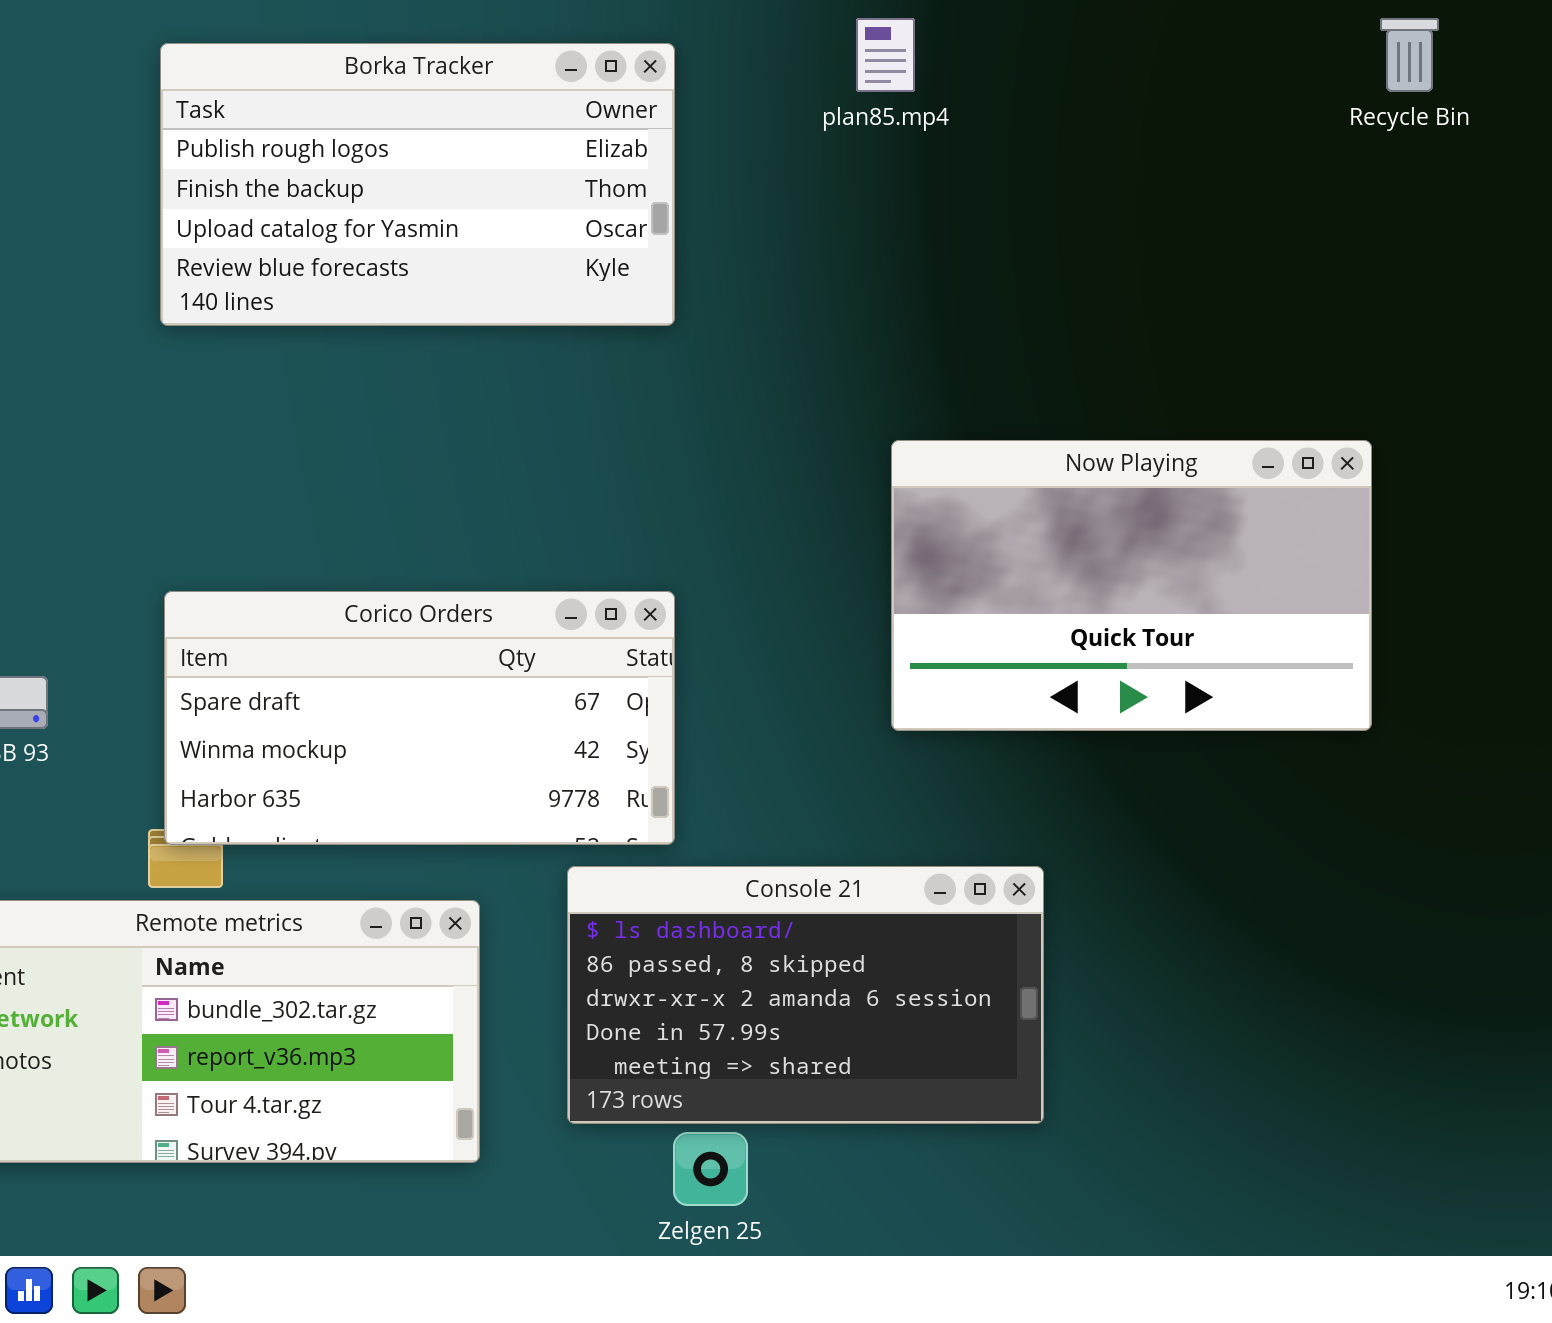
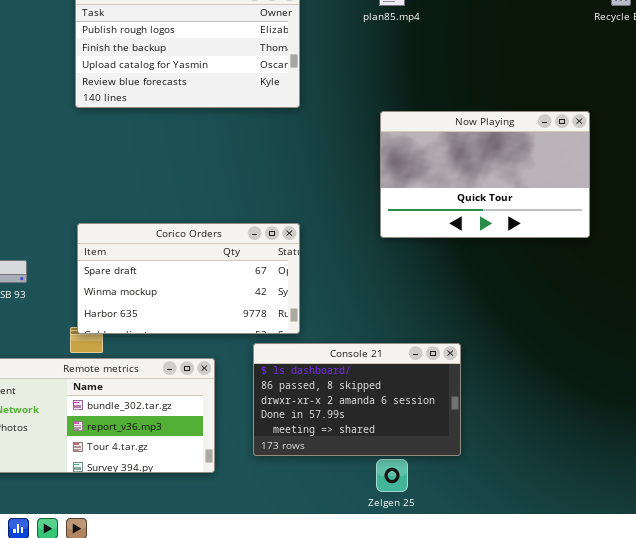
Now Playing: [891,440,1372,731] -> [380,111,590,238], moved
Zelgen 25: [673,1132,748,1206] -> [376,459,408,492], moved

